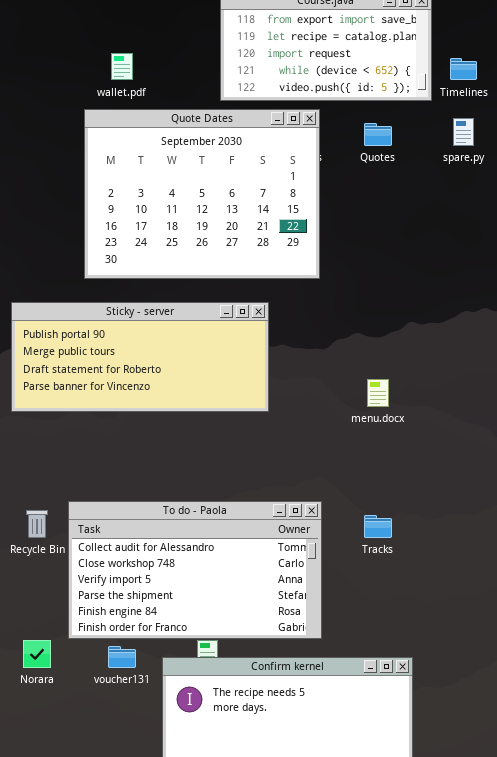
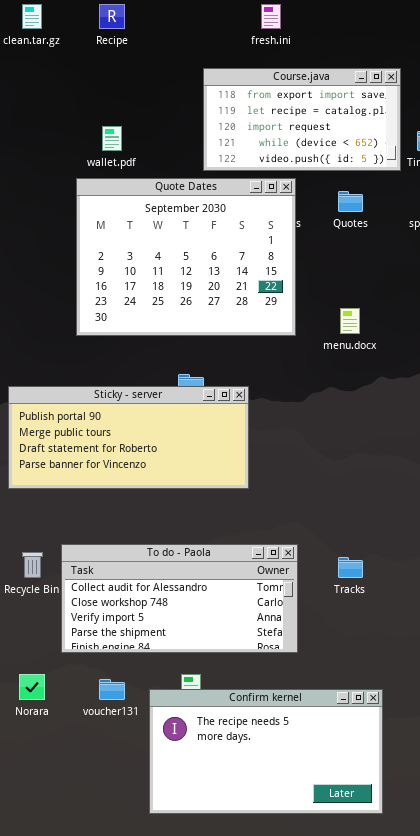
Sticky - server: [11,302,269,412] -> [8,386,249,489], moved
menu.docx: [367,379,389,407] -> [340,308,360,334], moved
To do - Paola: [68,501,322,639] -> [61,544,298,653], resized

